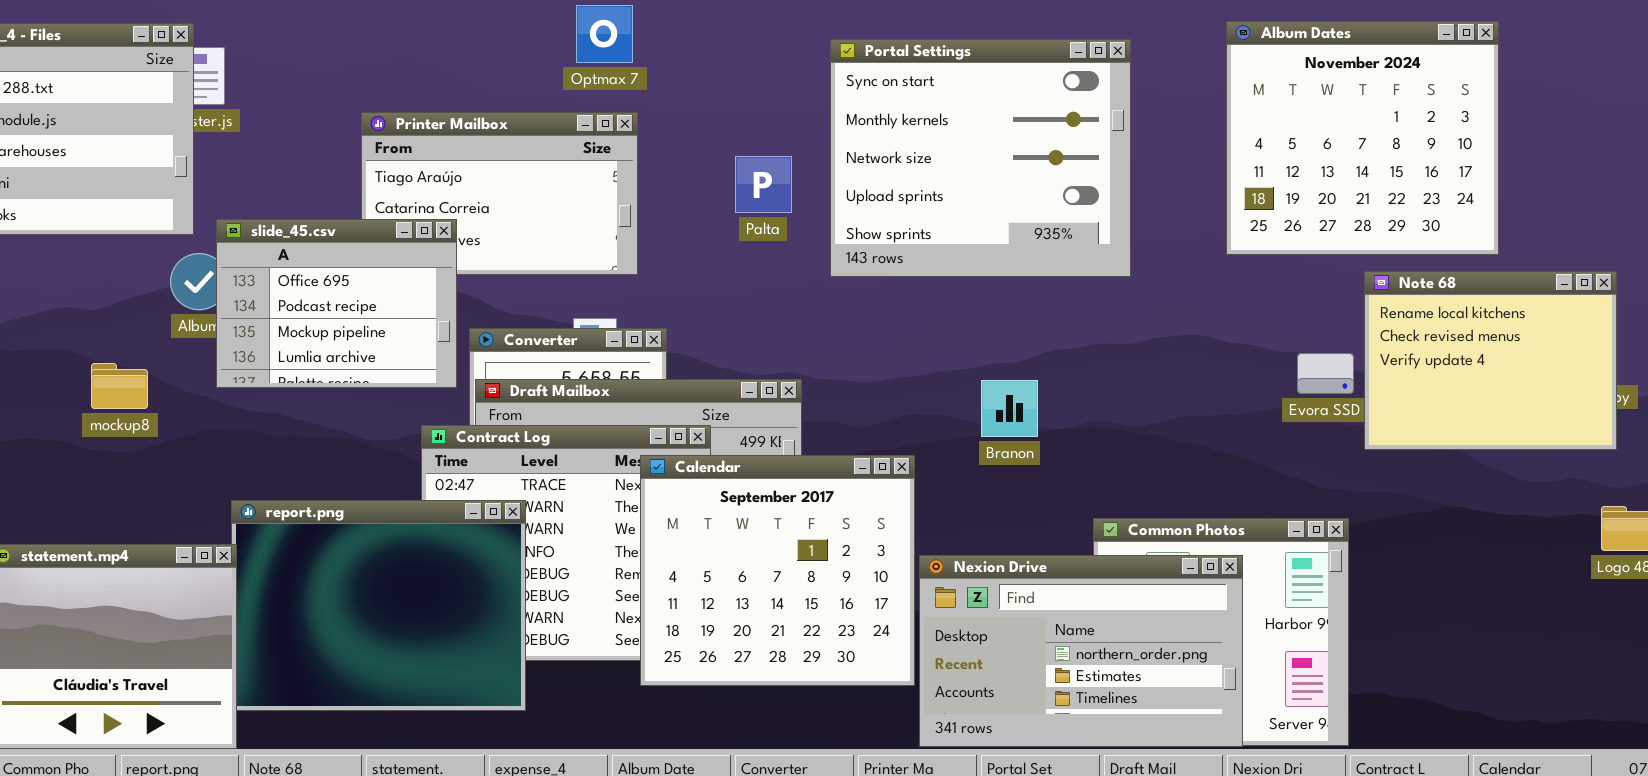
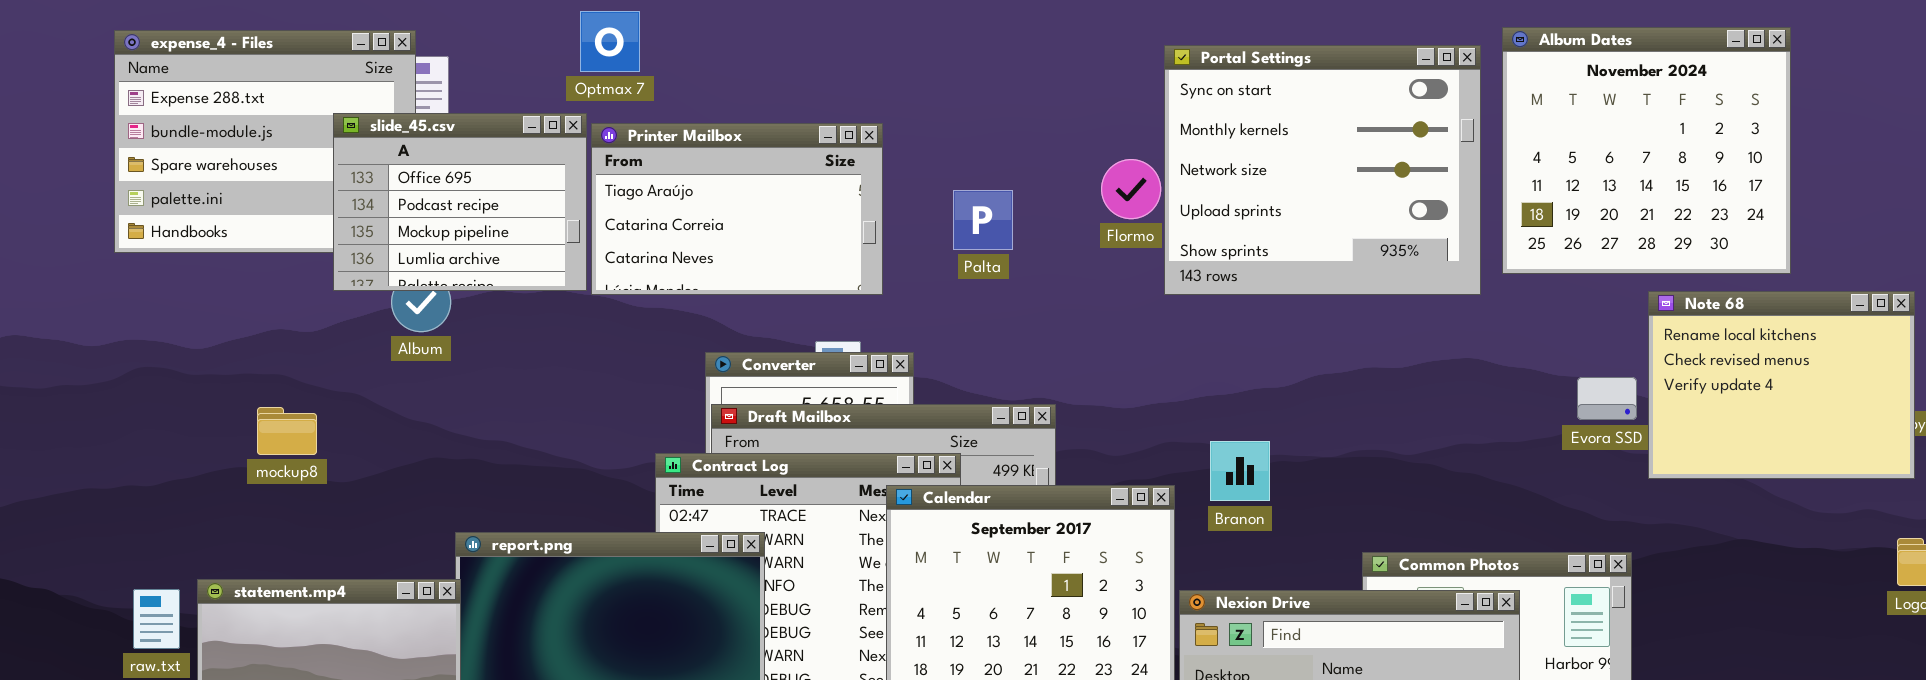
Optmax 7: [576,5,633,63] -> [580,11,640,72], moved
Portal Settings: [830,39,1131,277] -> [1164,45,1481,295], moved
Palta: [735,156,792,213] -> [953,190,1013,250], moved
slide_45.csv: [216,219,457,388] -> [333,113,587,291], moved
mockup8: [91,363,148,409] -> [257,407,317,455], moved
Branon: [981,380,1038,437] -> [1210,441,1270,501], moved

